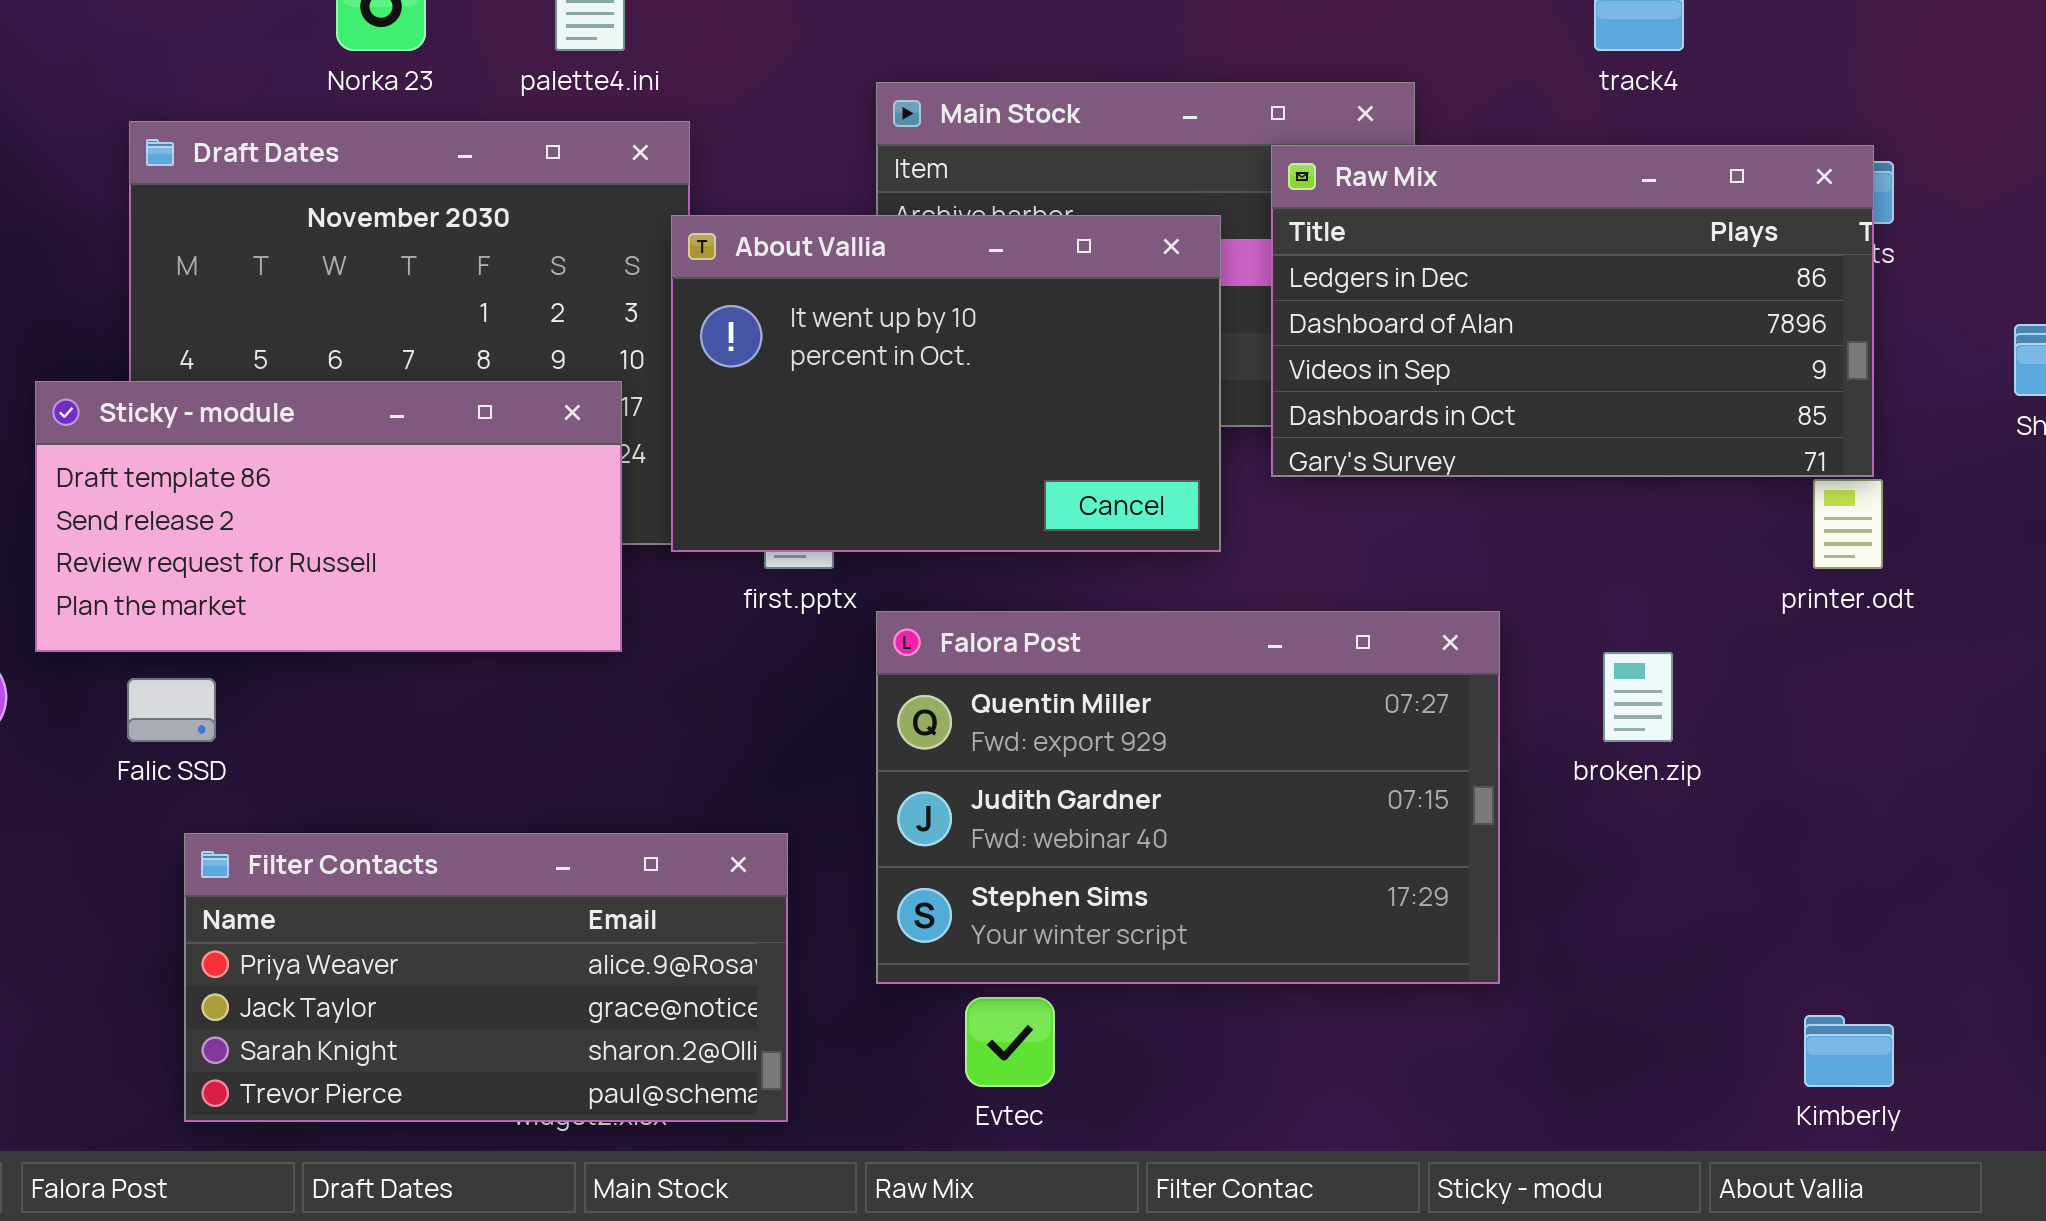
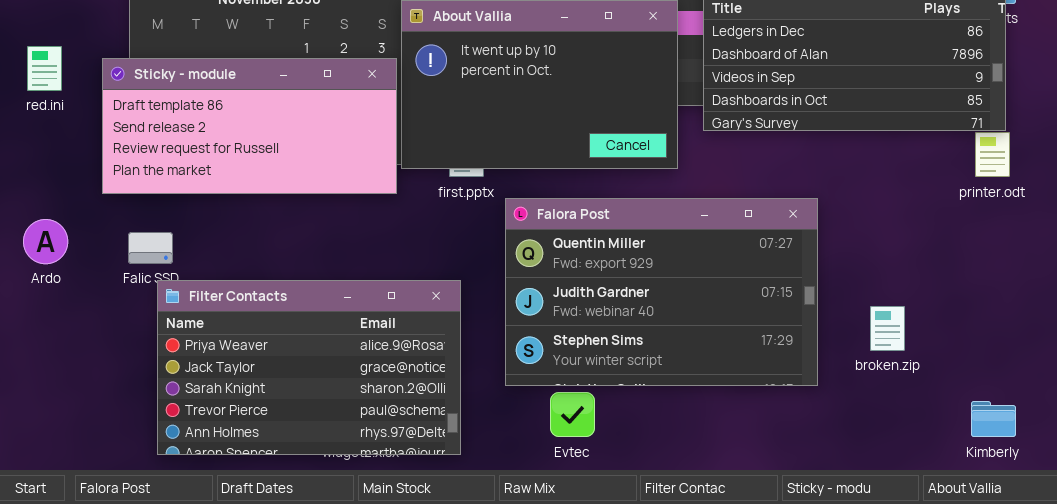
Sticky - module: [35,381,622,652] -> [102,58,397,194], moved
broken.zip: [1603,652,1673,742] -> [870,306,905,351], moved
Filter Contacts: [184,833,788,1122] -> [157,280,461,455], resized

